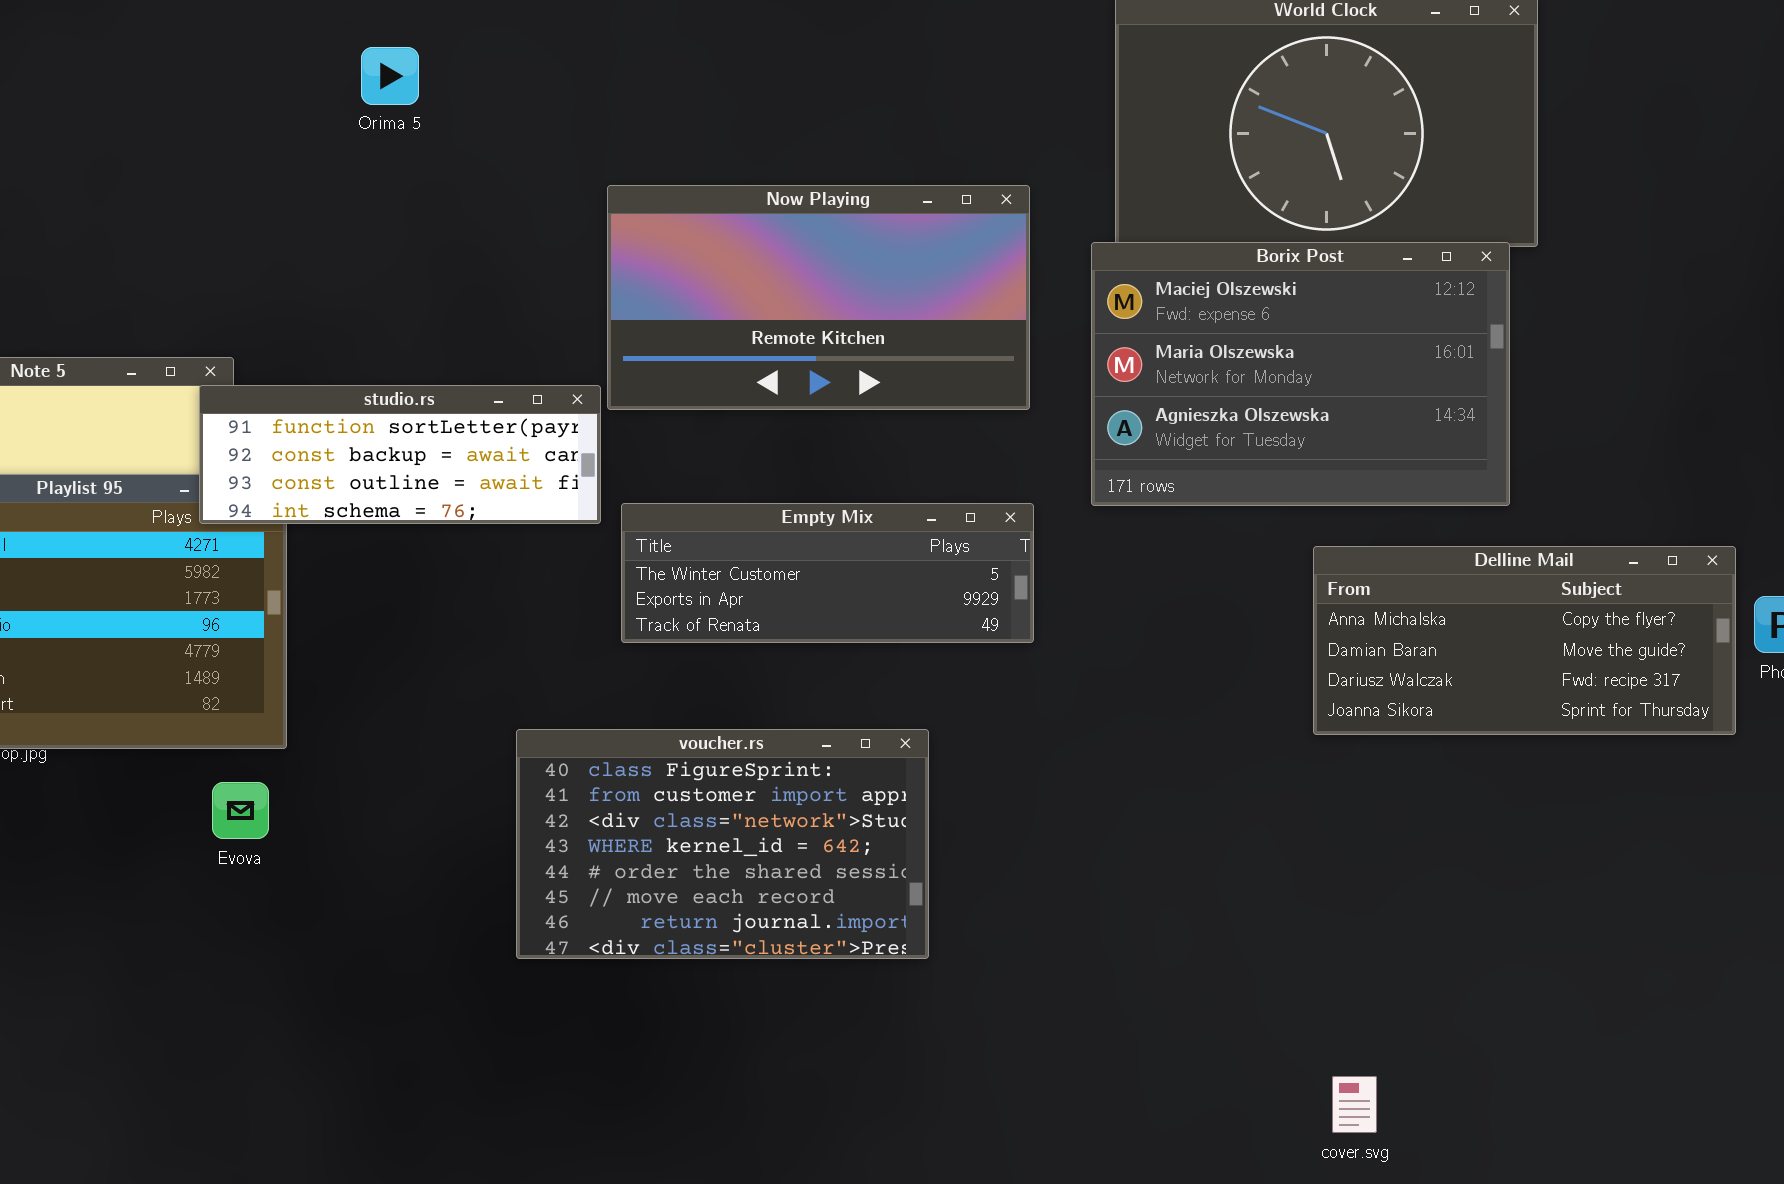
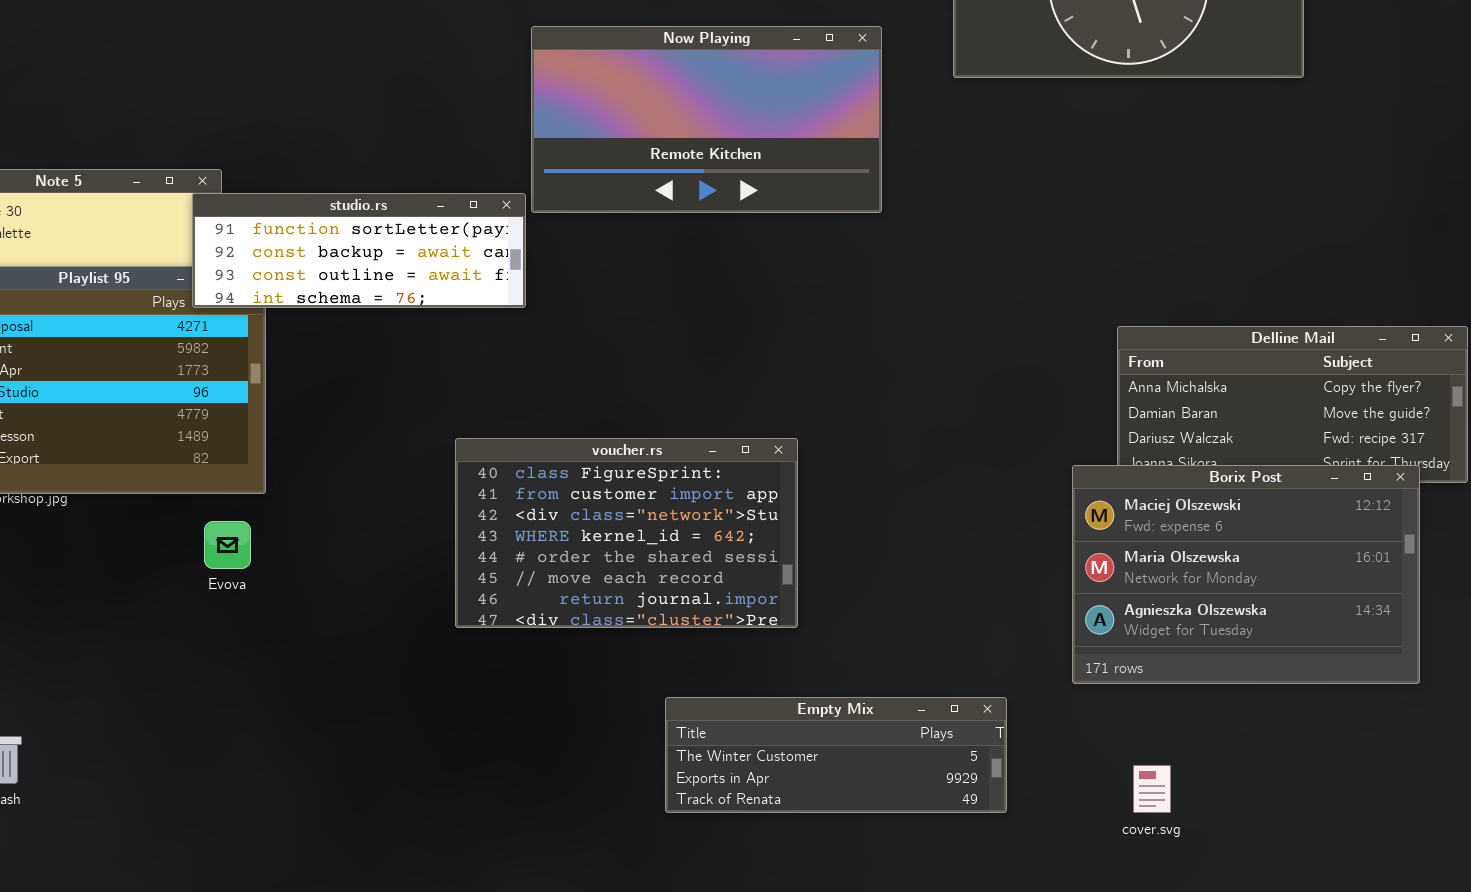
Borix Post: [1091,242,1510,506] -> [1072,465,1420,684], moved
Empty Mix: [621,503,1034,643] -> [665,697,1007,813], moved
voucher.rs: [516,729,929,959] -> [455,438,798,628], moved

